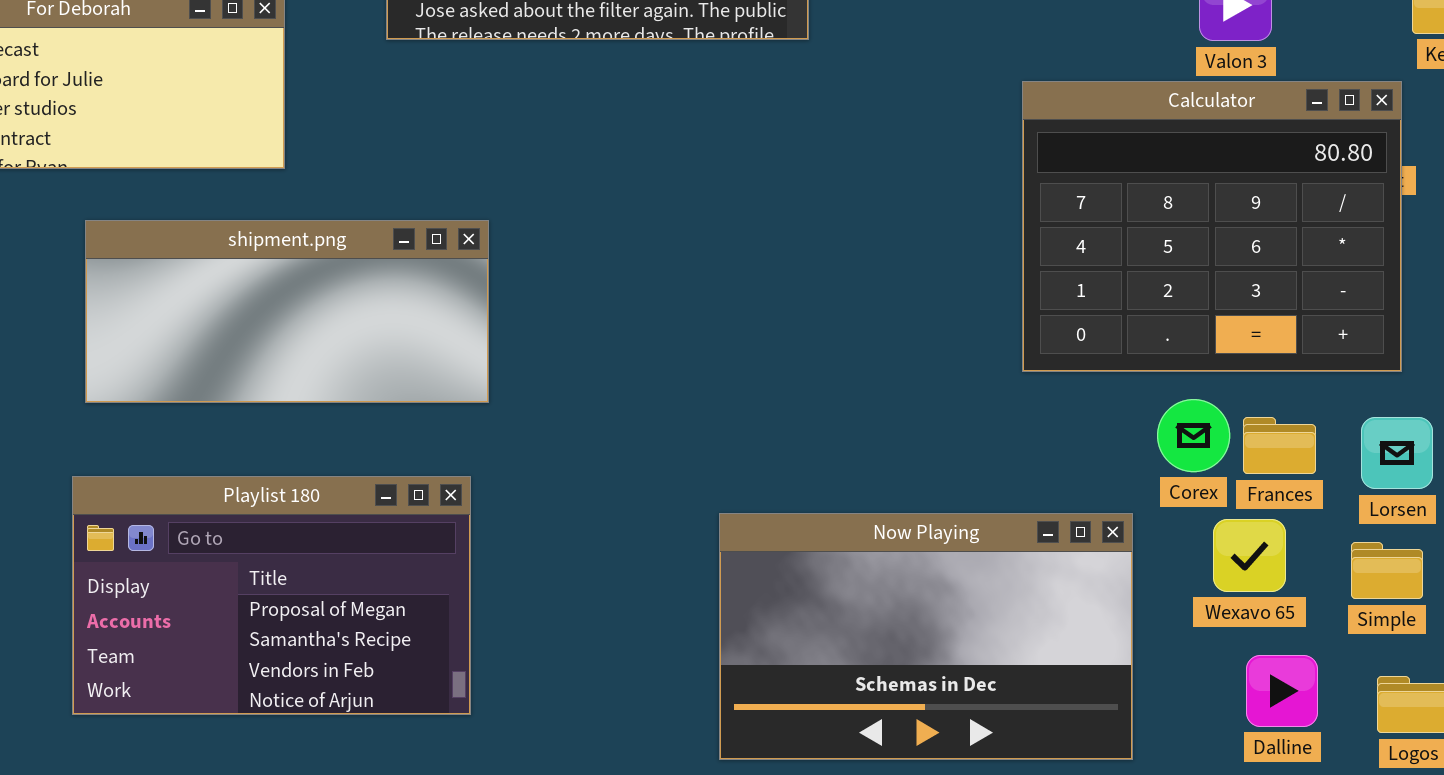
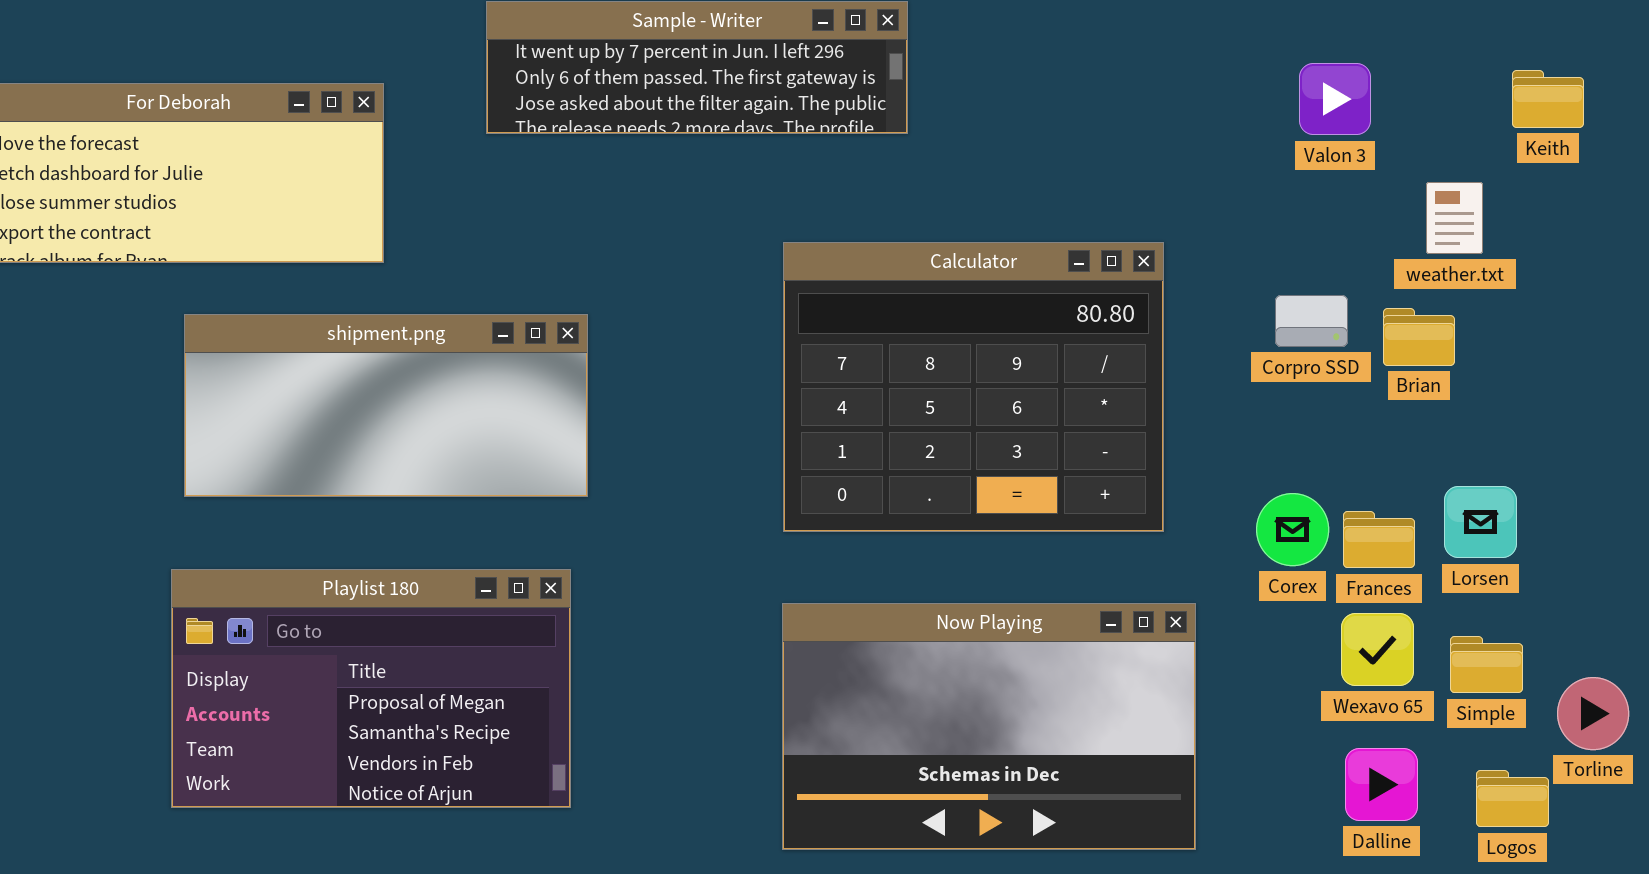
Calculator: [1022,81,1402,372] -> [783,242,1164,532], moved
Lorsen: [1361,417,1433,489] -> [1444,486,1517,558], moved
Now Playing: [719,513,1133,760] -> [782,603,1196,850], moved
Wexavo 65: [1213,519,1286,592] -> [1341,613,1414,686], moved

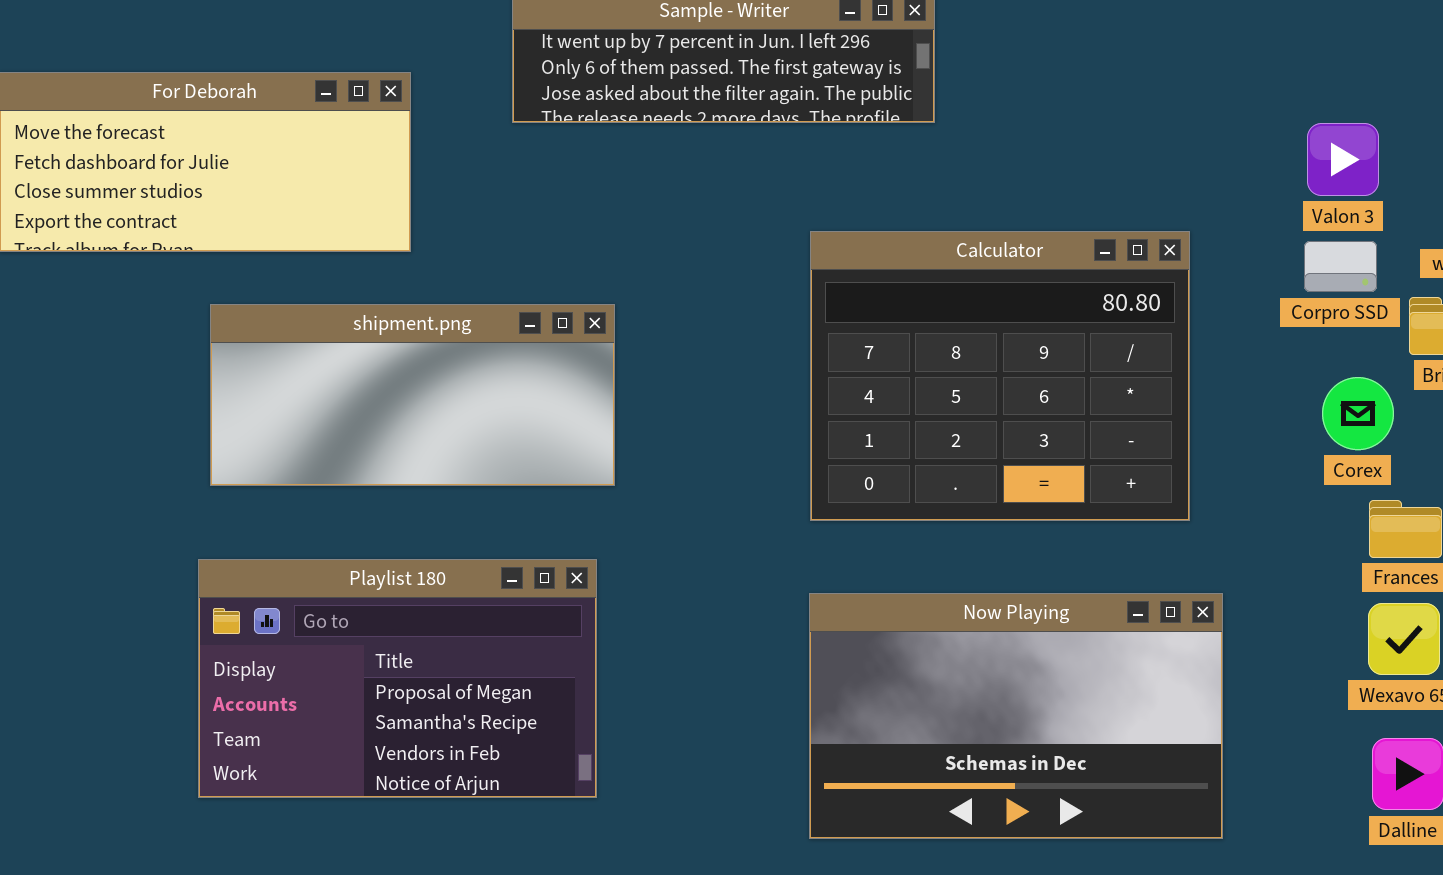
Valon 3: [1299,63,1371,135] -> [1307,123,1379,196], moved
Corpro SSD: [1275,295,1348,347] -> [1304,241,1377,292], moved
Corex: [1256,493,1329,566] -> [1322,377,1394,450], moved

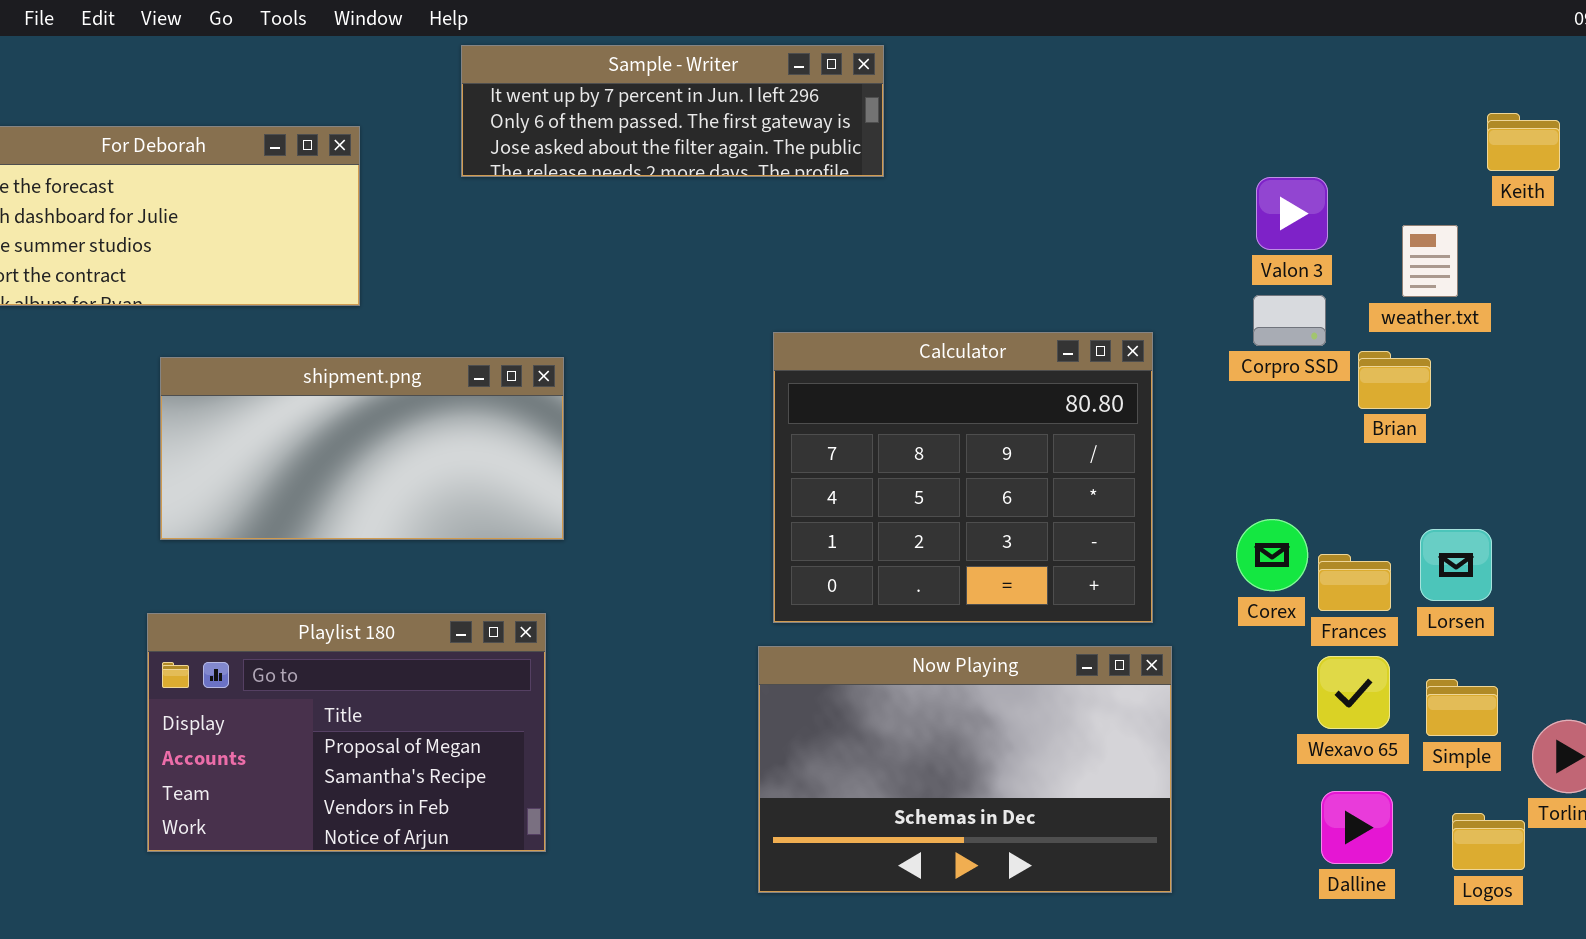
Calculator: [810,231,1190,521] -> [773,332,1153,623], moved
Corex: [1322,377,1394,450] -> [1236,519,1308,591], moved

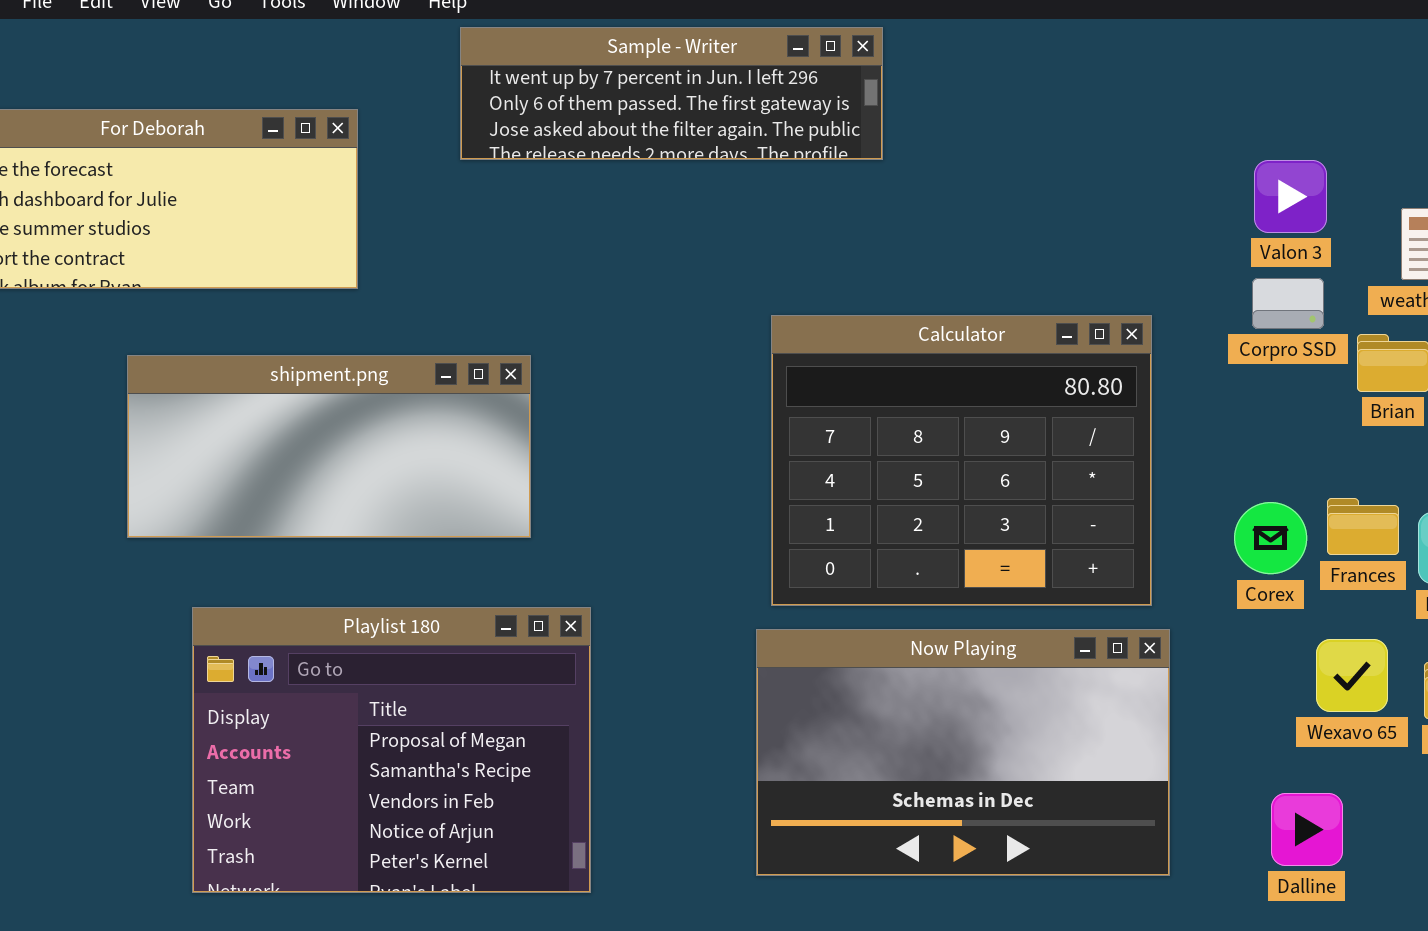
shipment.png: [160,357,564,540] -> [127,355,531,538], moved
Frances: [1318,554,1391,611] -> [1327,498,1399,555], moved
Playlist 180: [147,613,546,852] -> [192,607,591,893], moved, resized
Dalline: [1321,791,1393,864] -> [1271,793,1343,866], moved

